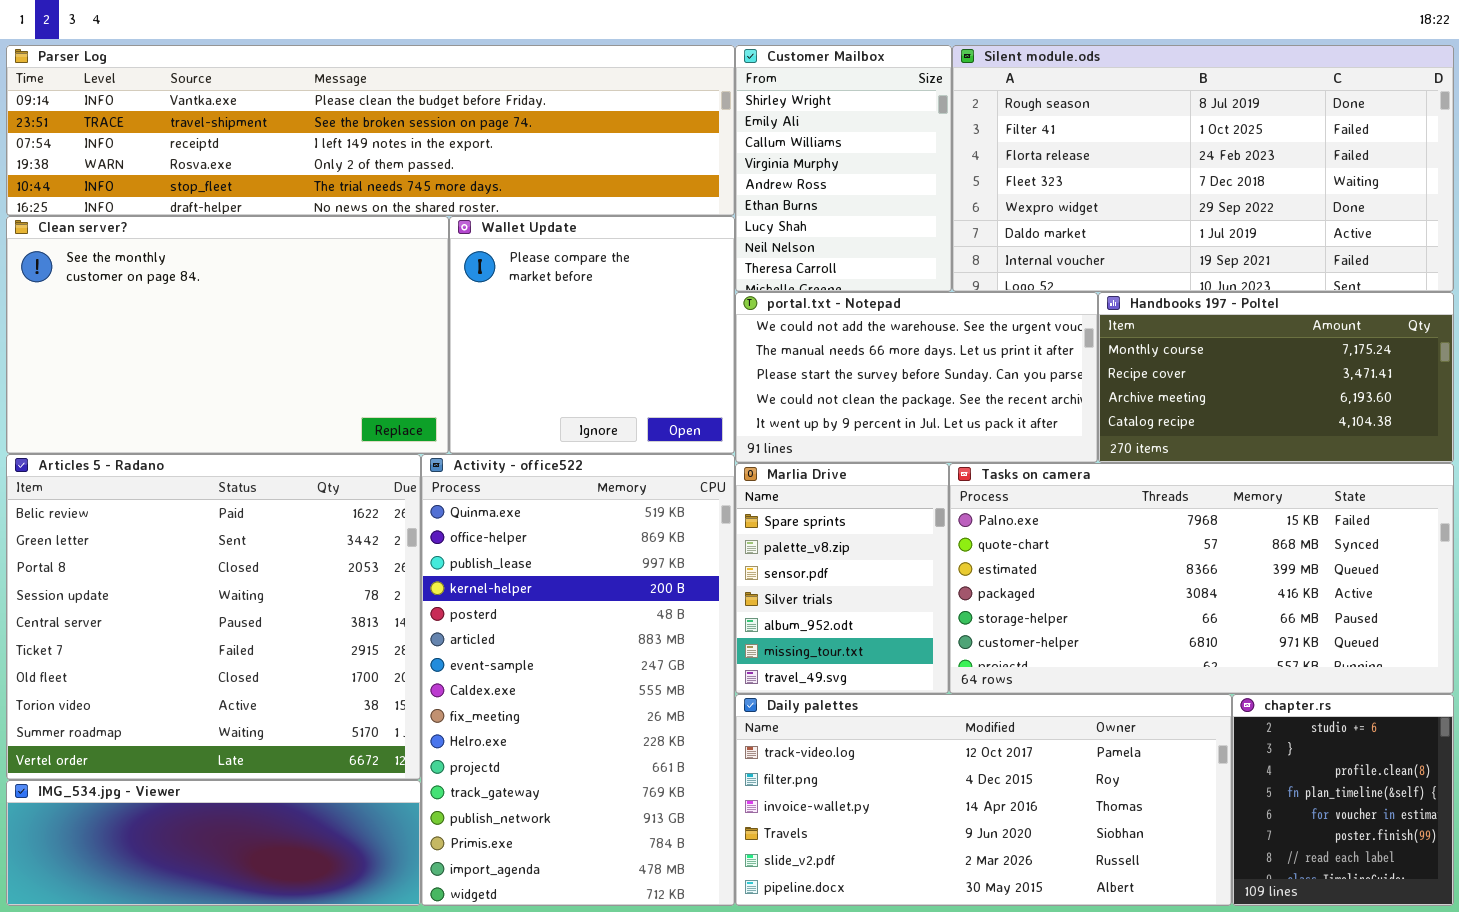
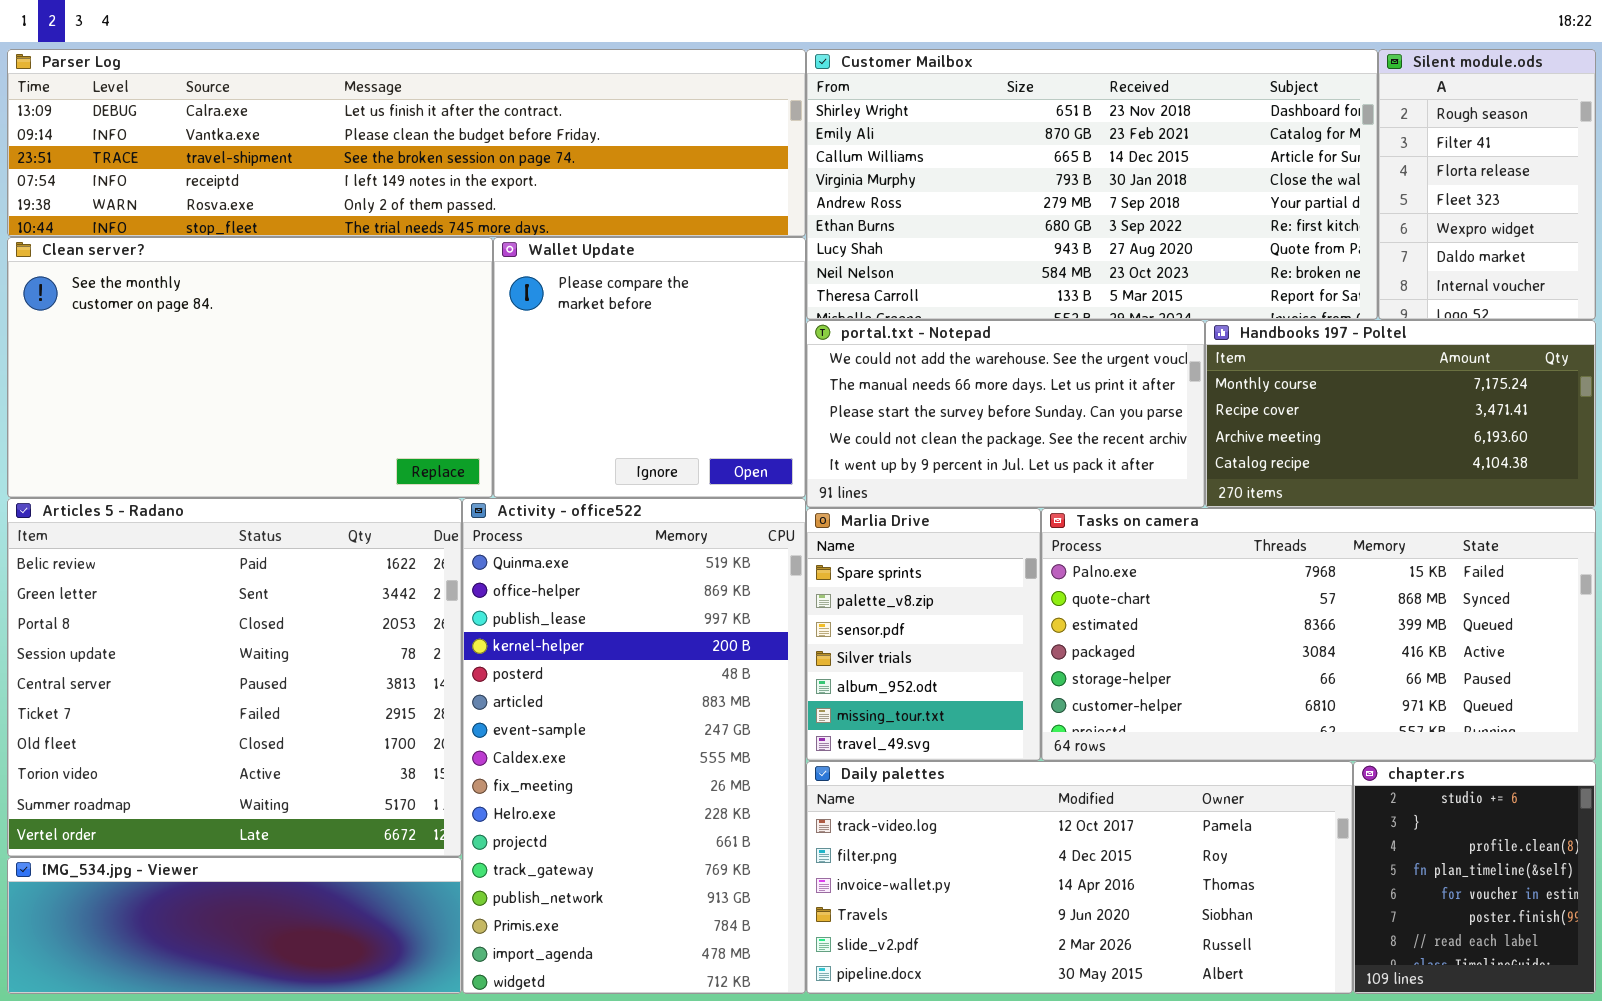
Parser Log: [6,45,735,216] -> [7,49,806,237], scrolled up 1 row
Customer Mailbox: [735,45,952,292] -> [806,49,1378,320], resized
Silent module.ods: [952,45,1454,292] -> [1378,49,1596,320], resized

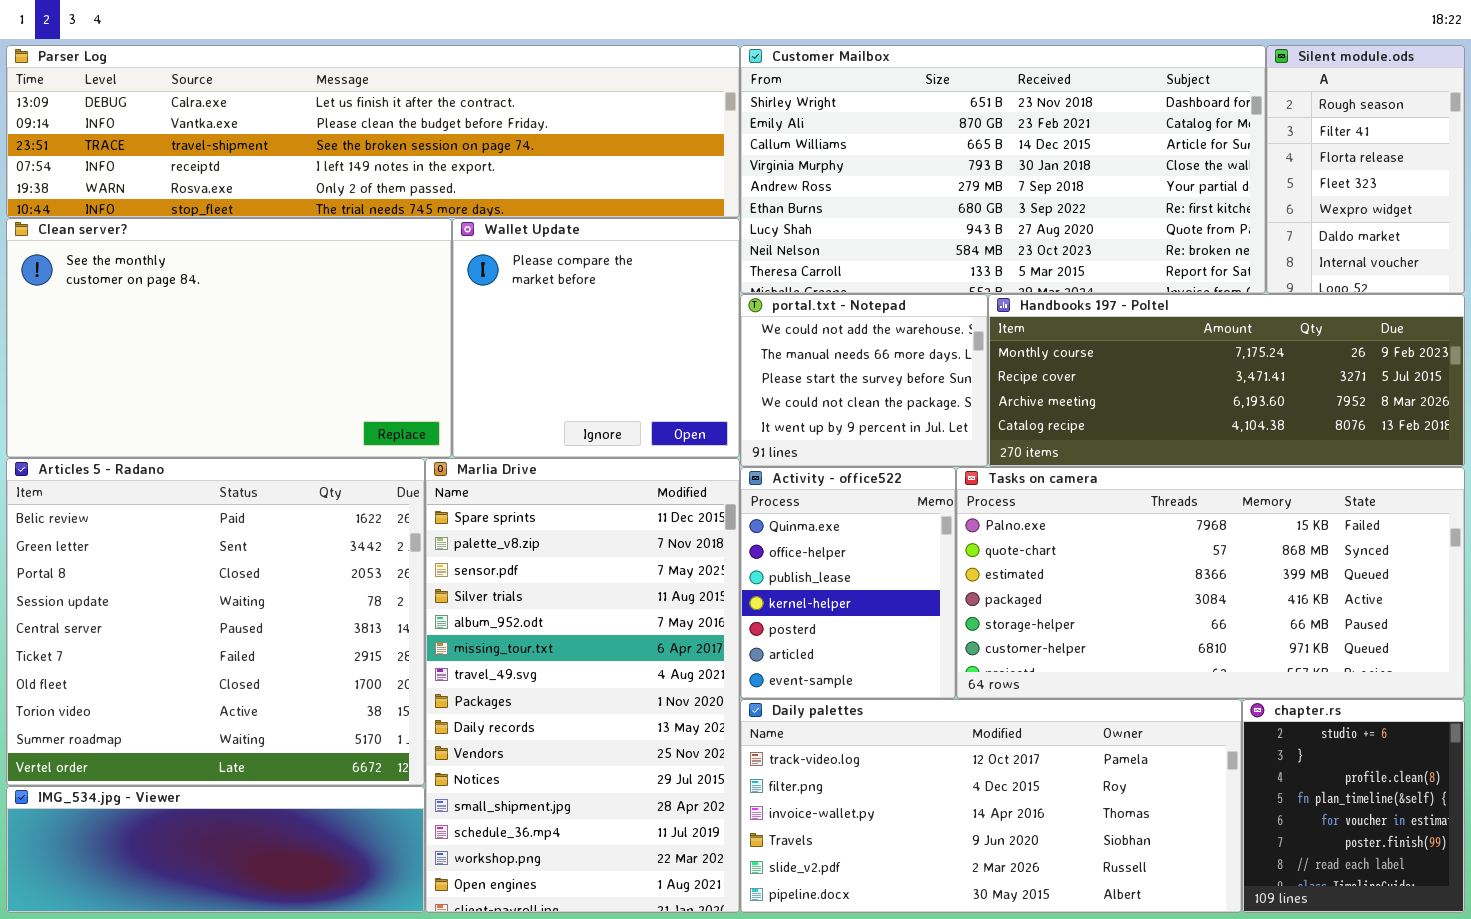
portal.txt - Notepad: [806,320,1205,508] -> [740,294,988,467], resized
Handbooks 197 - Poltel: [1205,320,1596,508] -> [988,294,1465,467], resized
Activity - office522: [462,498,806,994] -> [740,467,956,699], moved, resized
Marlia Drive: [806,508,1041,761] -> [425,458,740,913], moved, resized

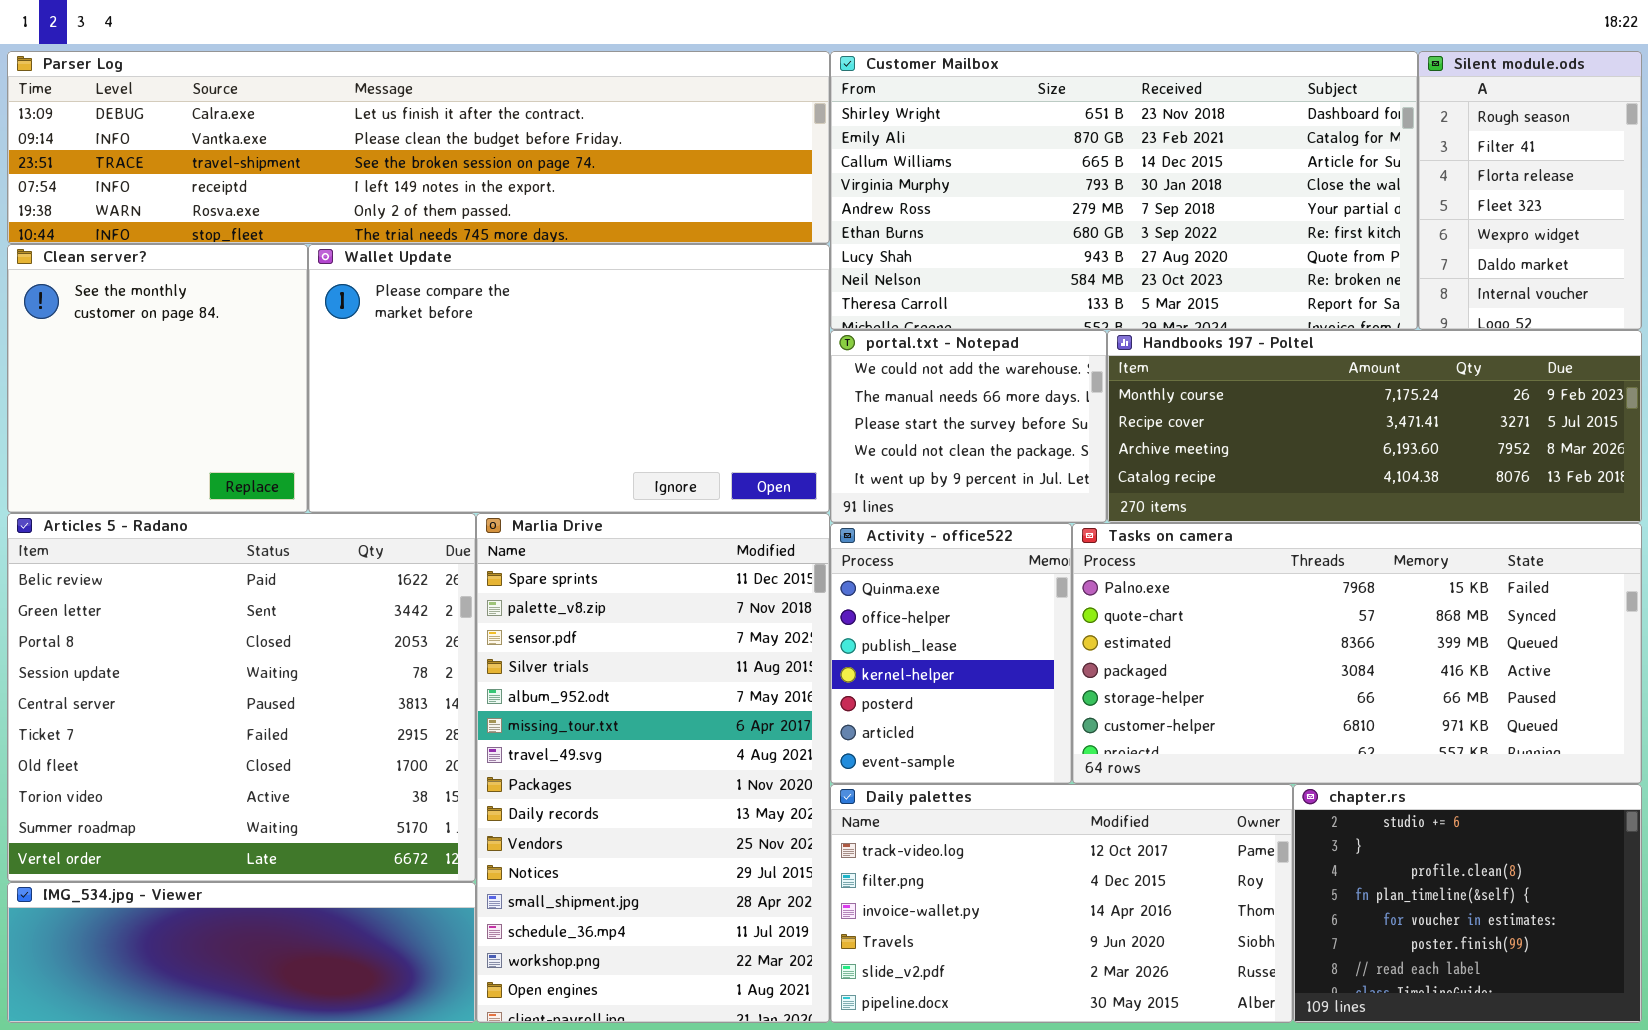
Clean server?: [6,218,452,458] -> [7,244,308,513], resized
Wallet Update: [452,218,740,458] -> [308,244,830,513], resized
Daily palettes: [740,699,1242,913] -> [830,784,1293,1023], resized
chapter.rs: [1242,699,1465,913] -> [1293,784,1642,1023], resized

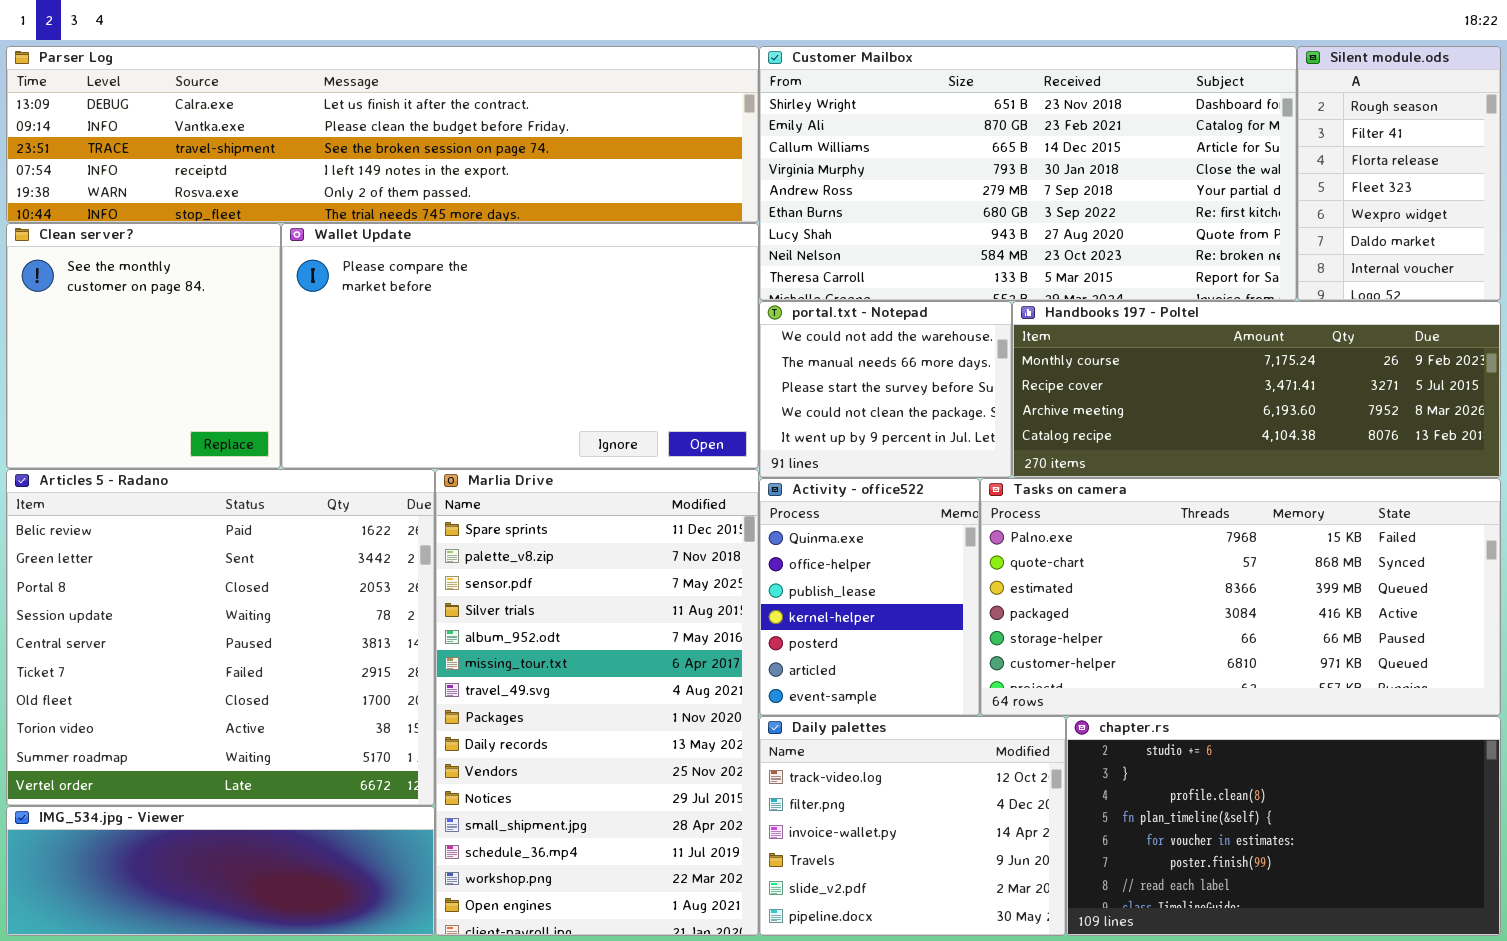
Daily palettes: [830,784,1293,1023] -> [759,716,1066,936], resized
chapter.rs: [1293,784,1642,1023] -> [1066,716,1501,936], resized

